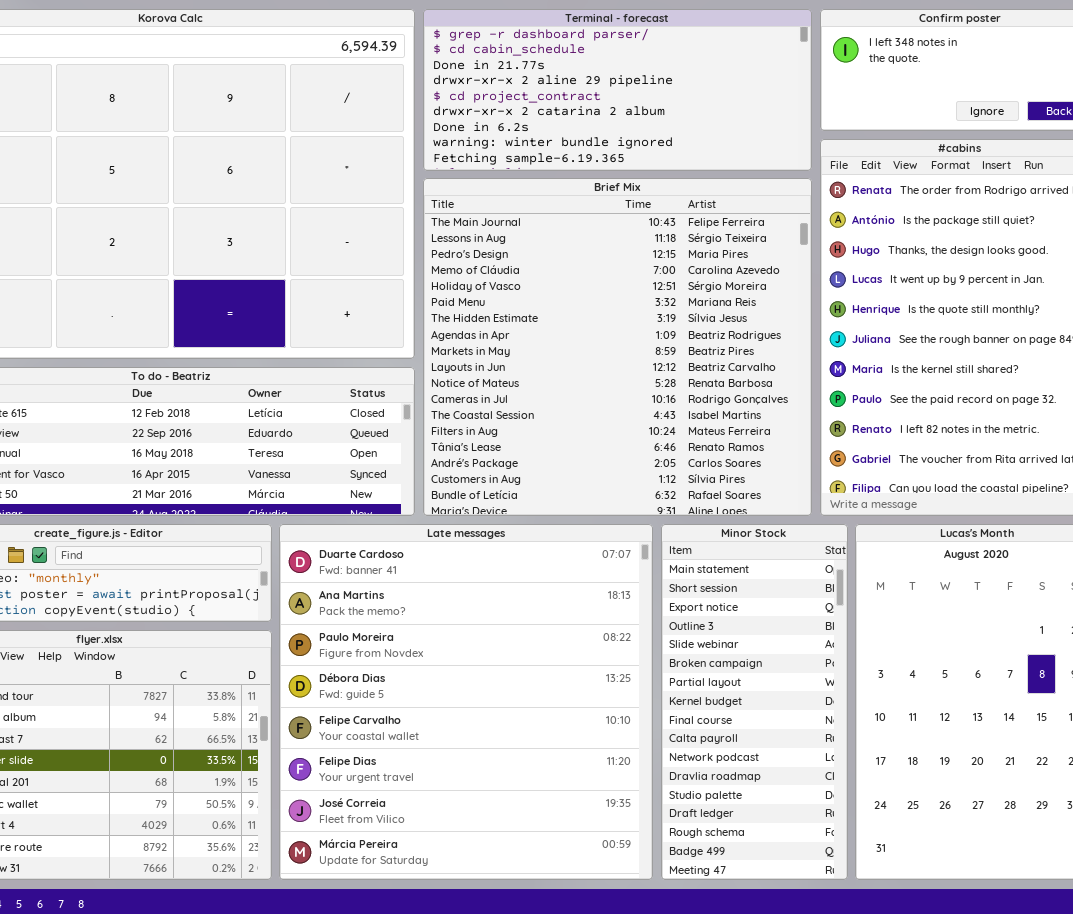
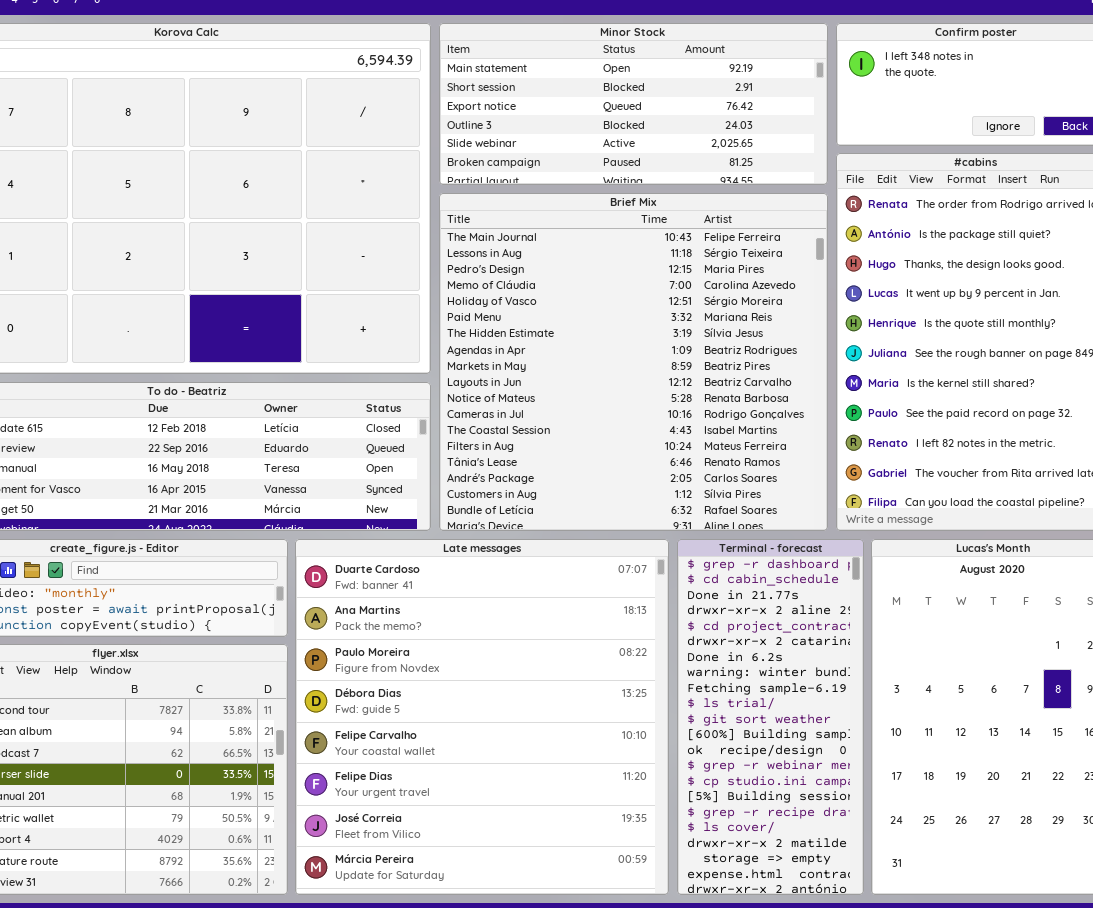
Terminal - forecast: [423,9,812,171] -> [677,539,864,895], moved, resized
Minor Stock: [661,524,848,880] -> [439,23,828,185], moved, resized

